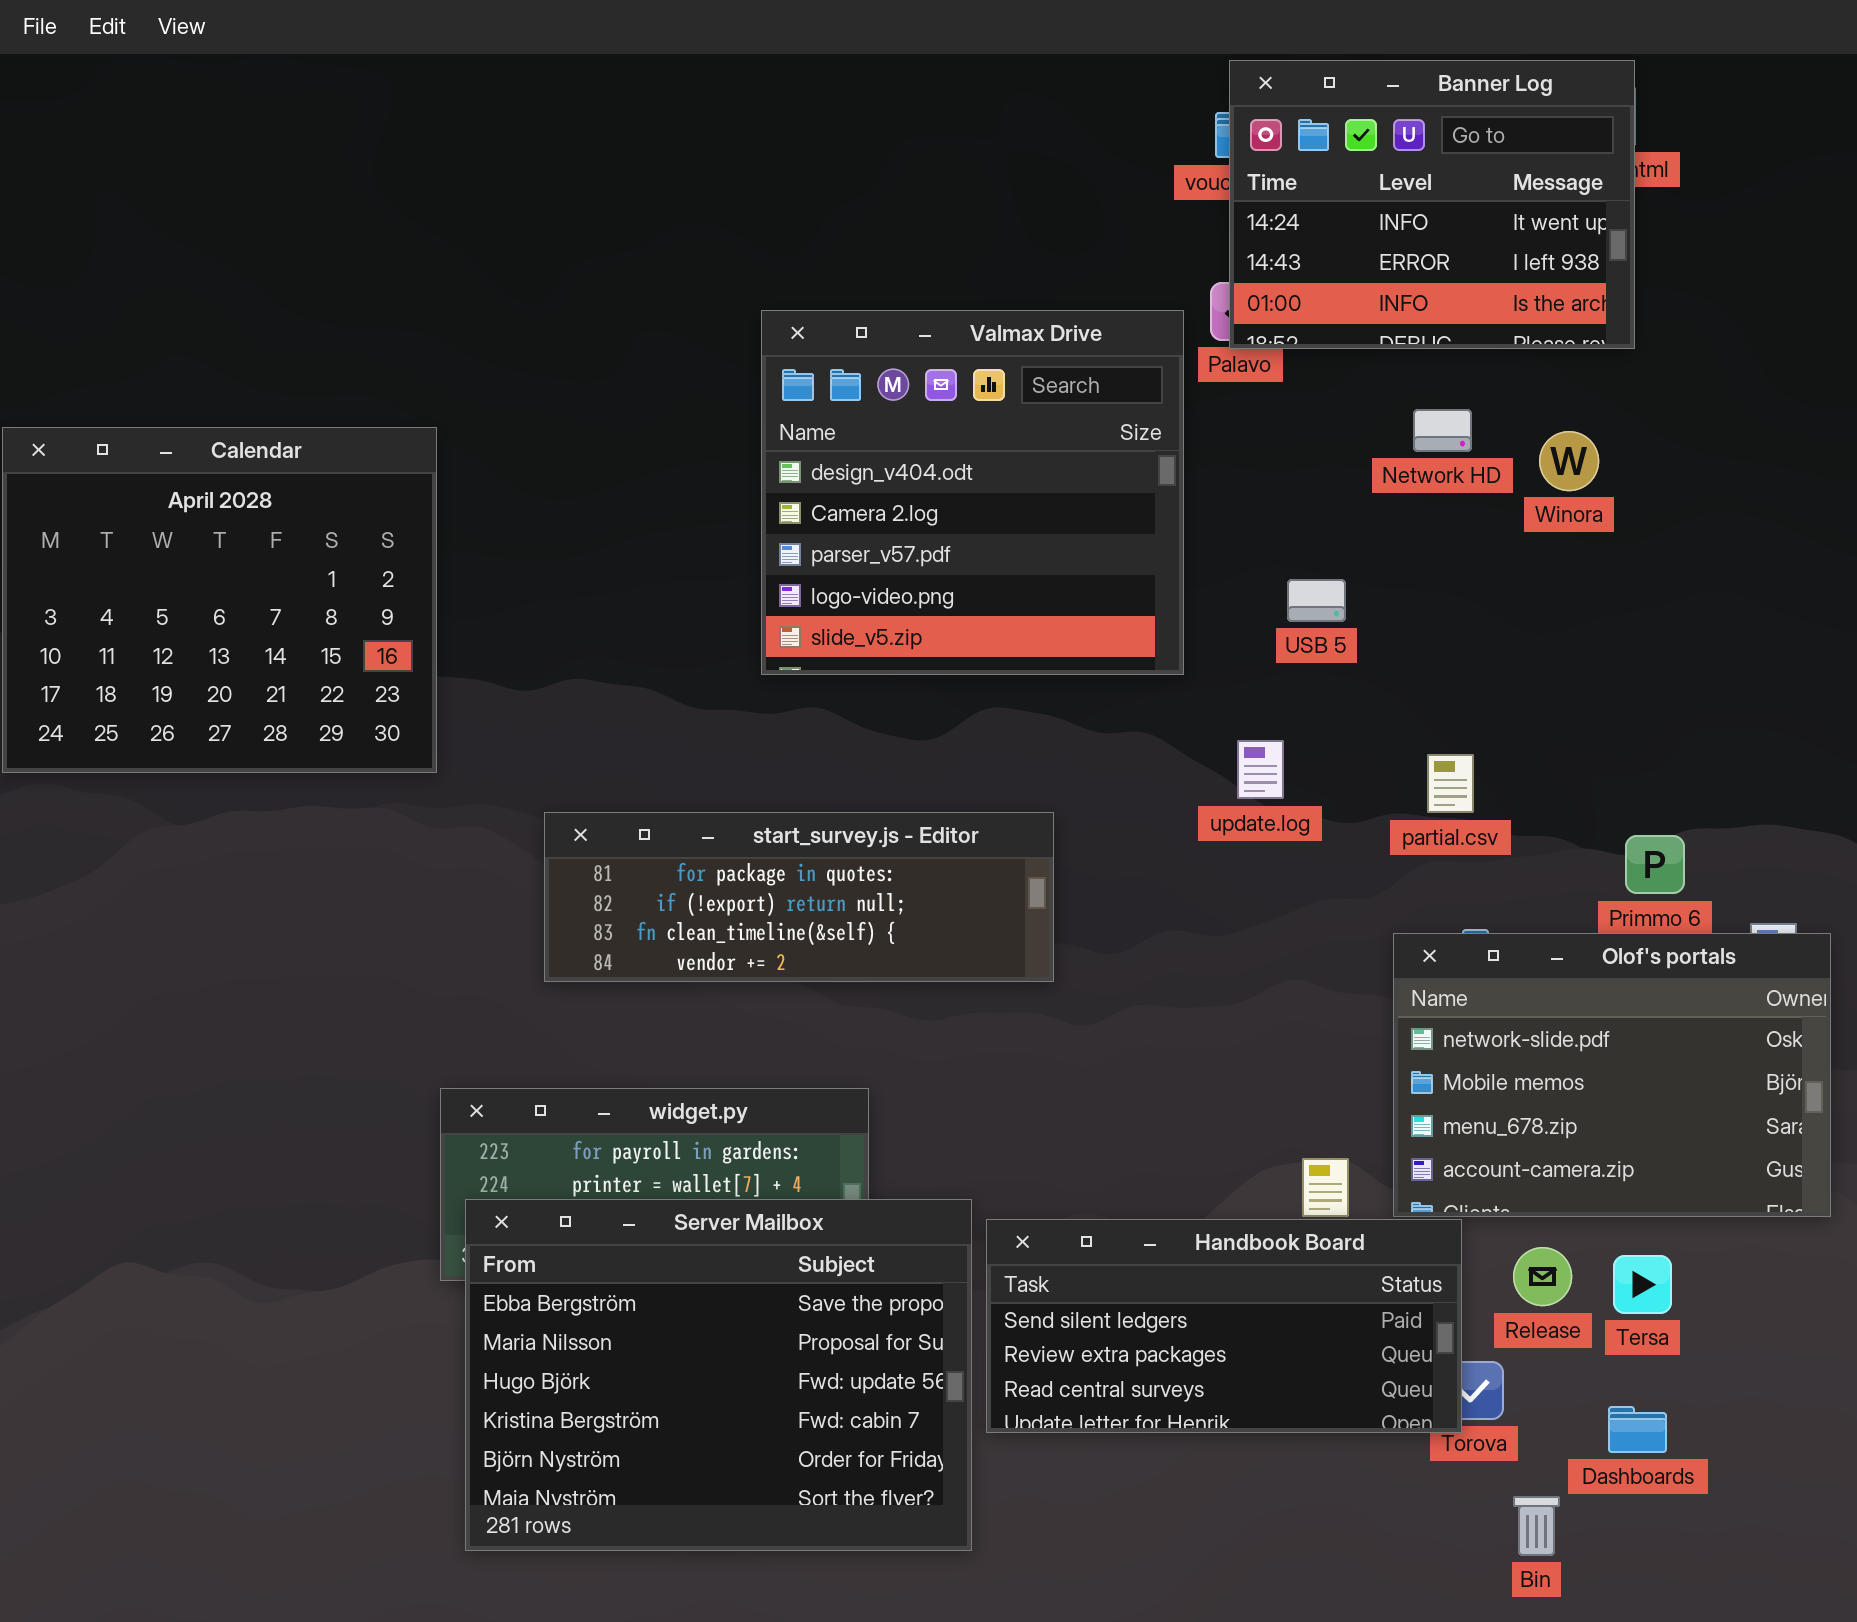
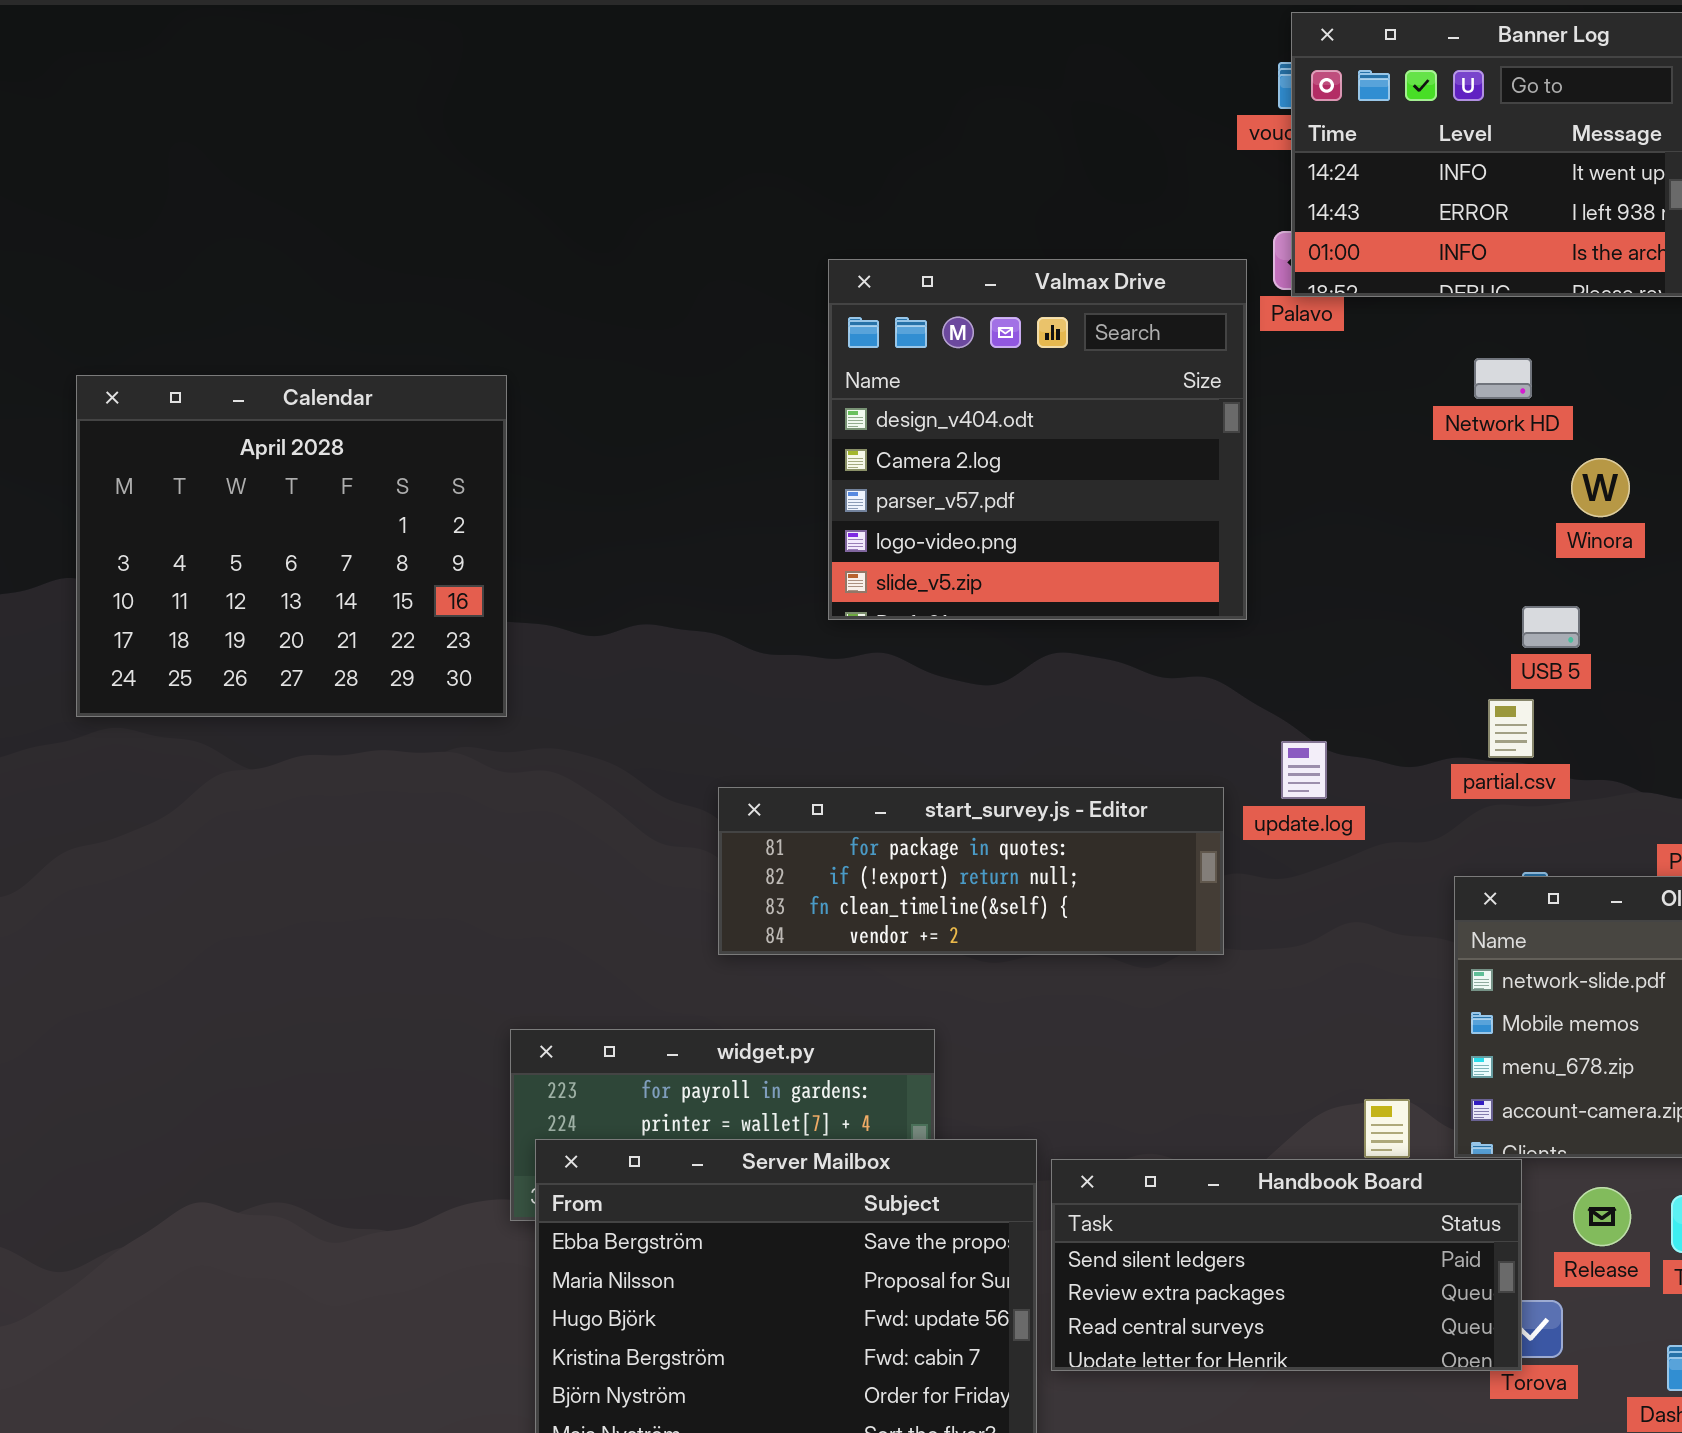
Winora: [1539,431,1599,491] -> [1571,458,1630,517], moved
USB 5: [1287,579,1346,622] -> [1522,606,1580,648], moved
update.log: [1237,740,1284,799] -> [1281,741,1327,799], moved
start_survey.js - Editor: [544,812,1054,982] -> [718,787,1224,955], moved

